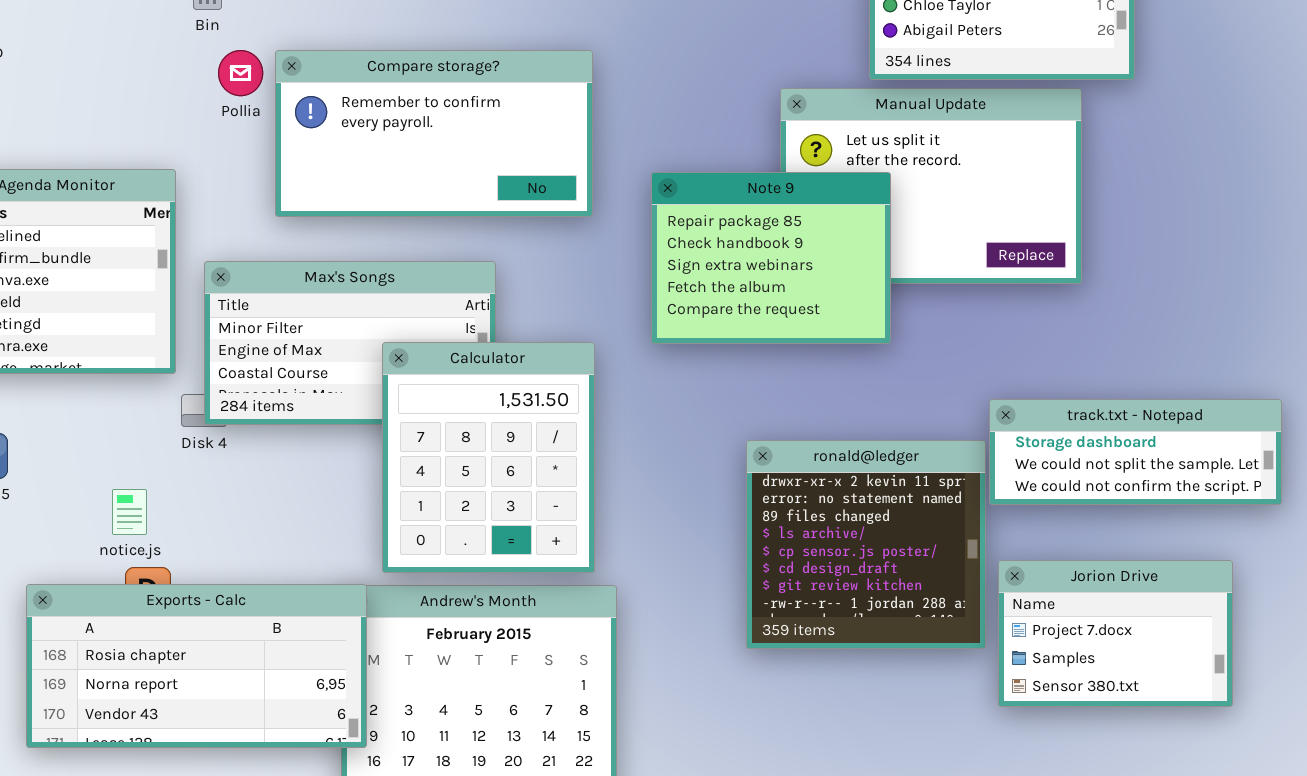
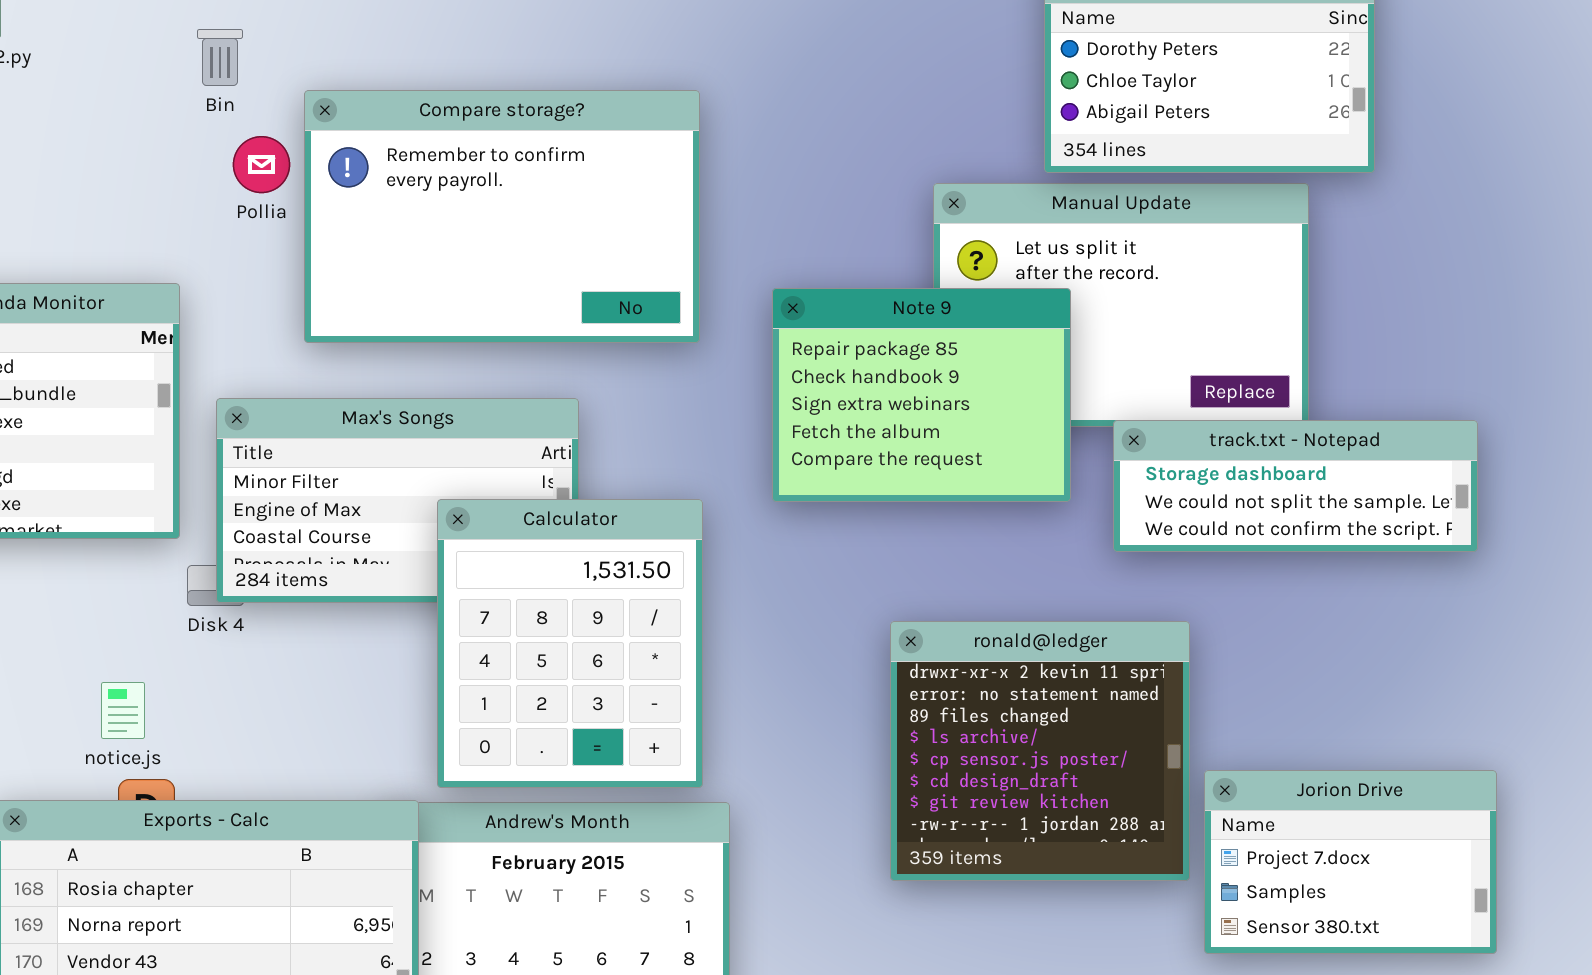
Compare storage?: [275,50,593,217] -> [304,90,700,343], resized
track.txt - Notepad: [989,399,1282,505] -> [1113,420,1478,552], moved

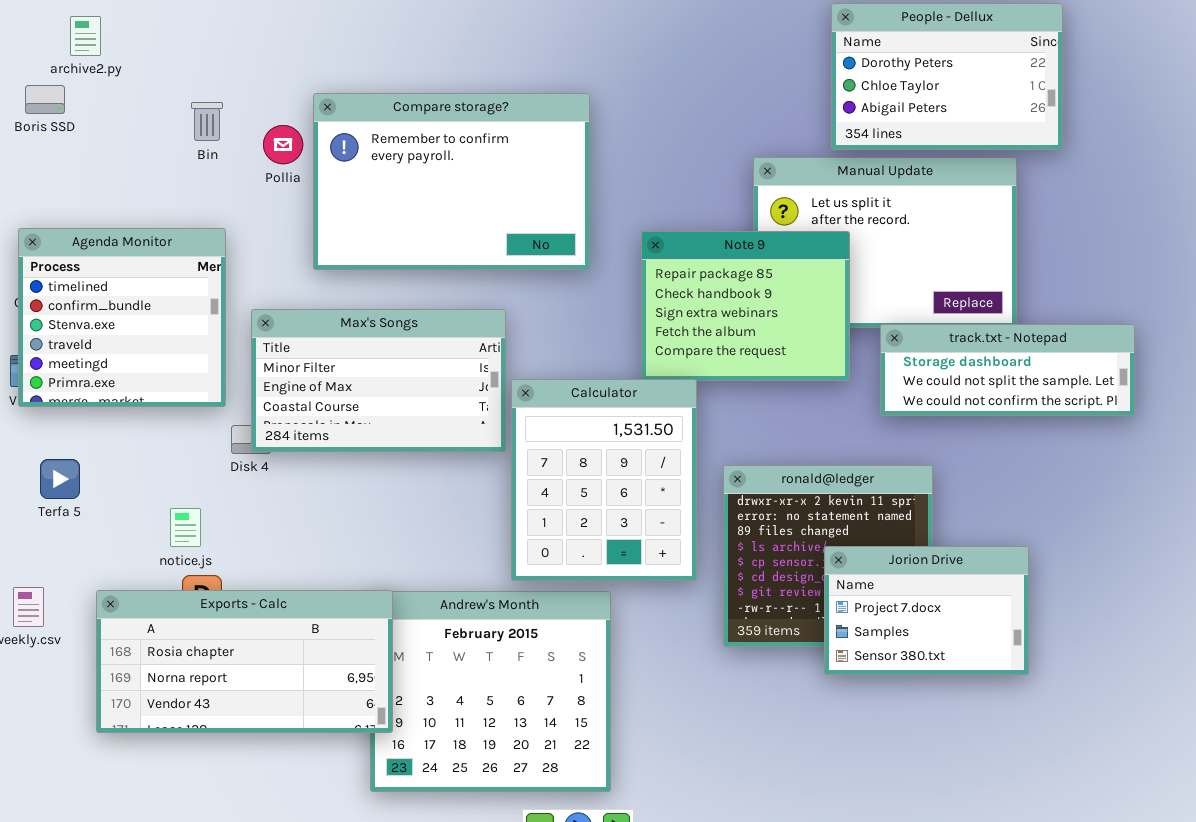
Bin: [197,29,243,86] -> [191,102,223,141], moved
Calculator: [437,499,703,788] -> [511,379,697,581], moved
Jorion Drive: [1204,770,1497,954] -> [824,546,1029,675], moved

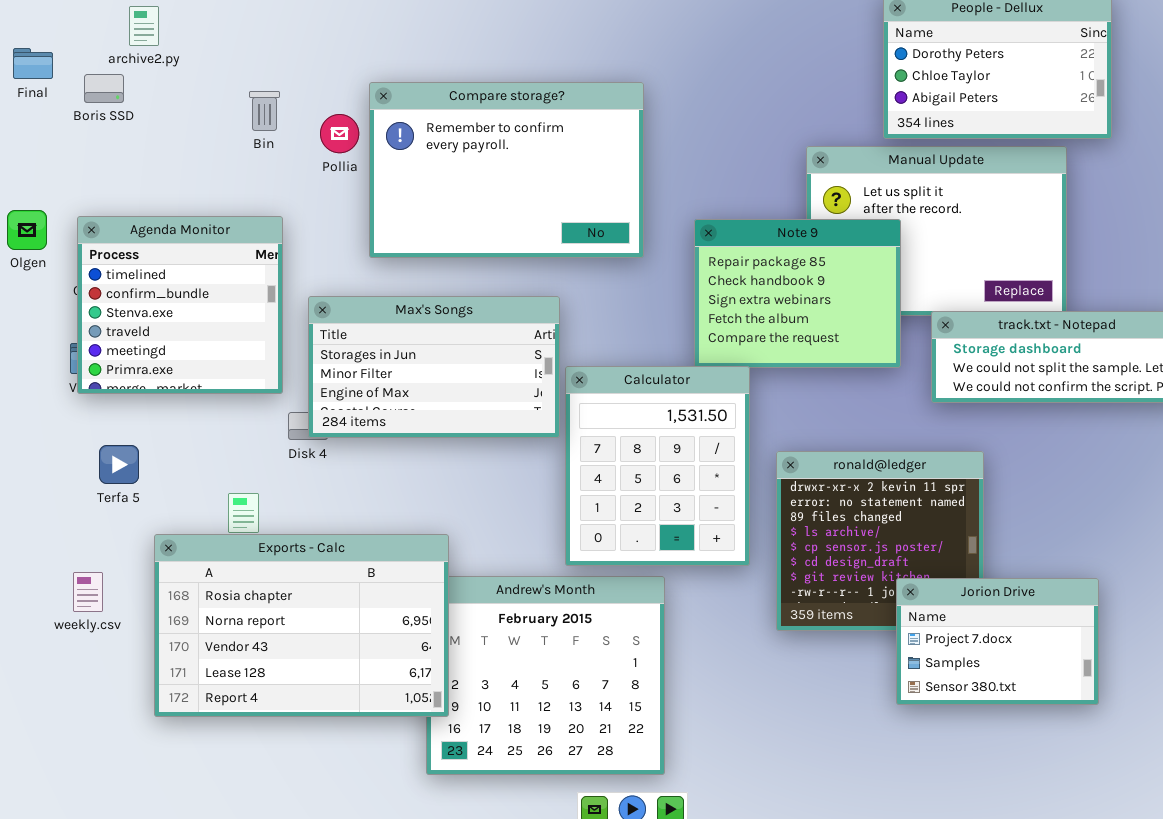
Max's Songs: [251,309,506,452] -> [308,296,560,438], scrolled up 1 row
Jorion Drive: [824,546,1029,675] -> [896,578,1099,705], moved
Exports - Calc: [96,590,393,733] -> [154,534,449,717], resized

